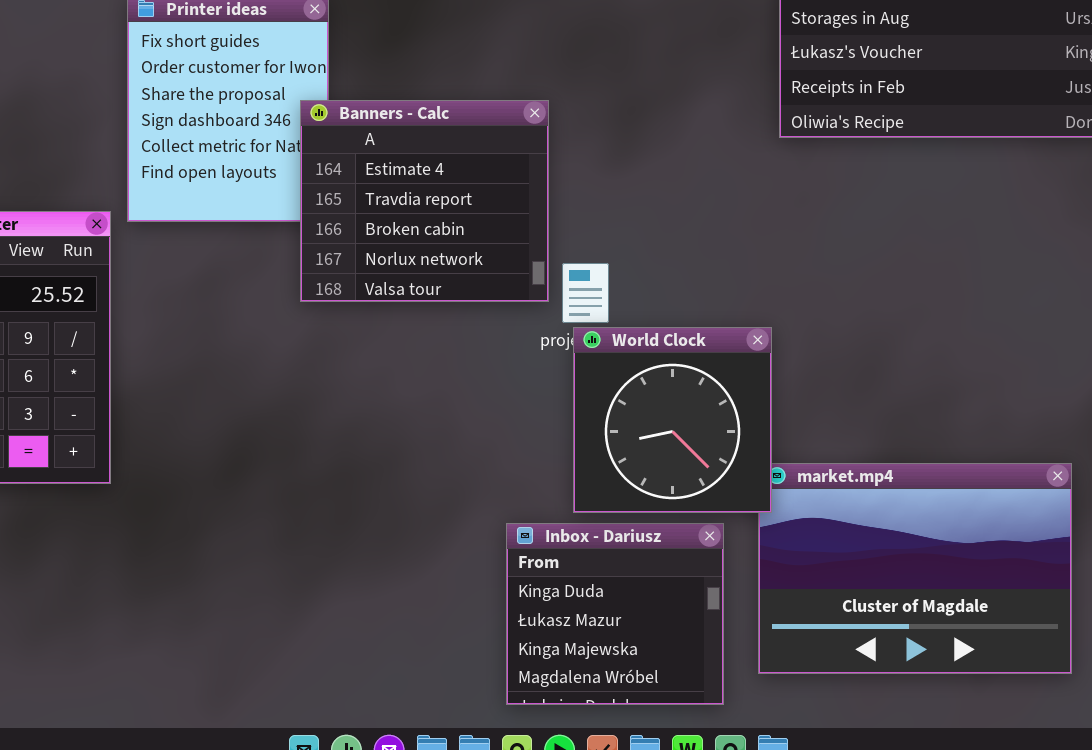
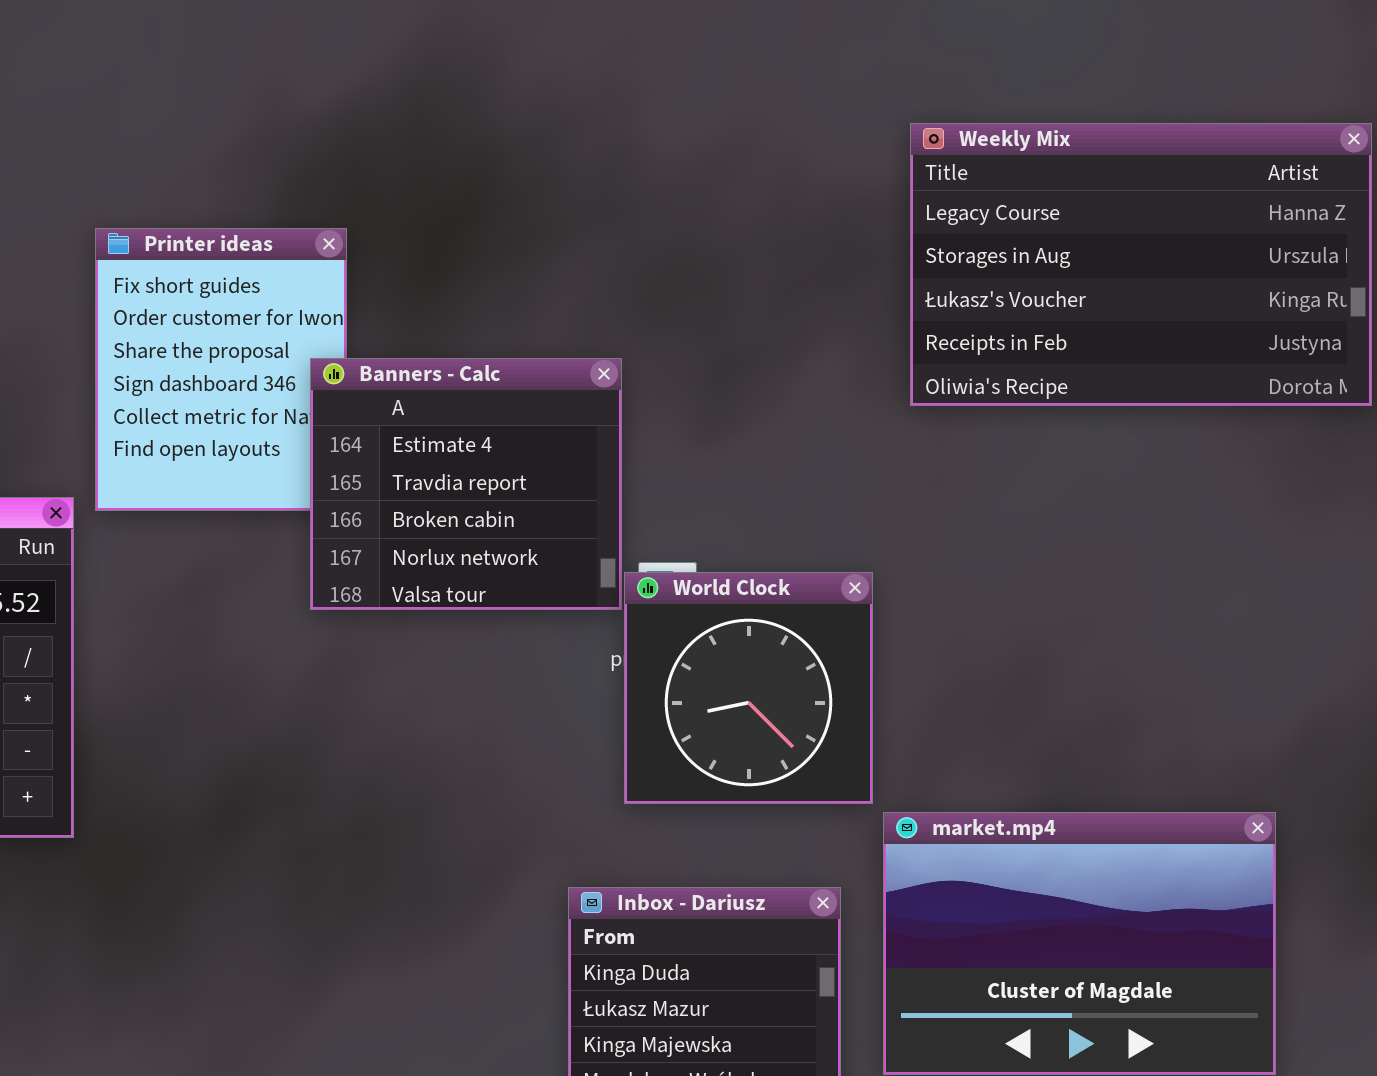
World Clock: [573,327,772,513] -> [624,572,873,804], moved

